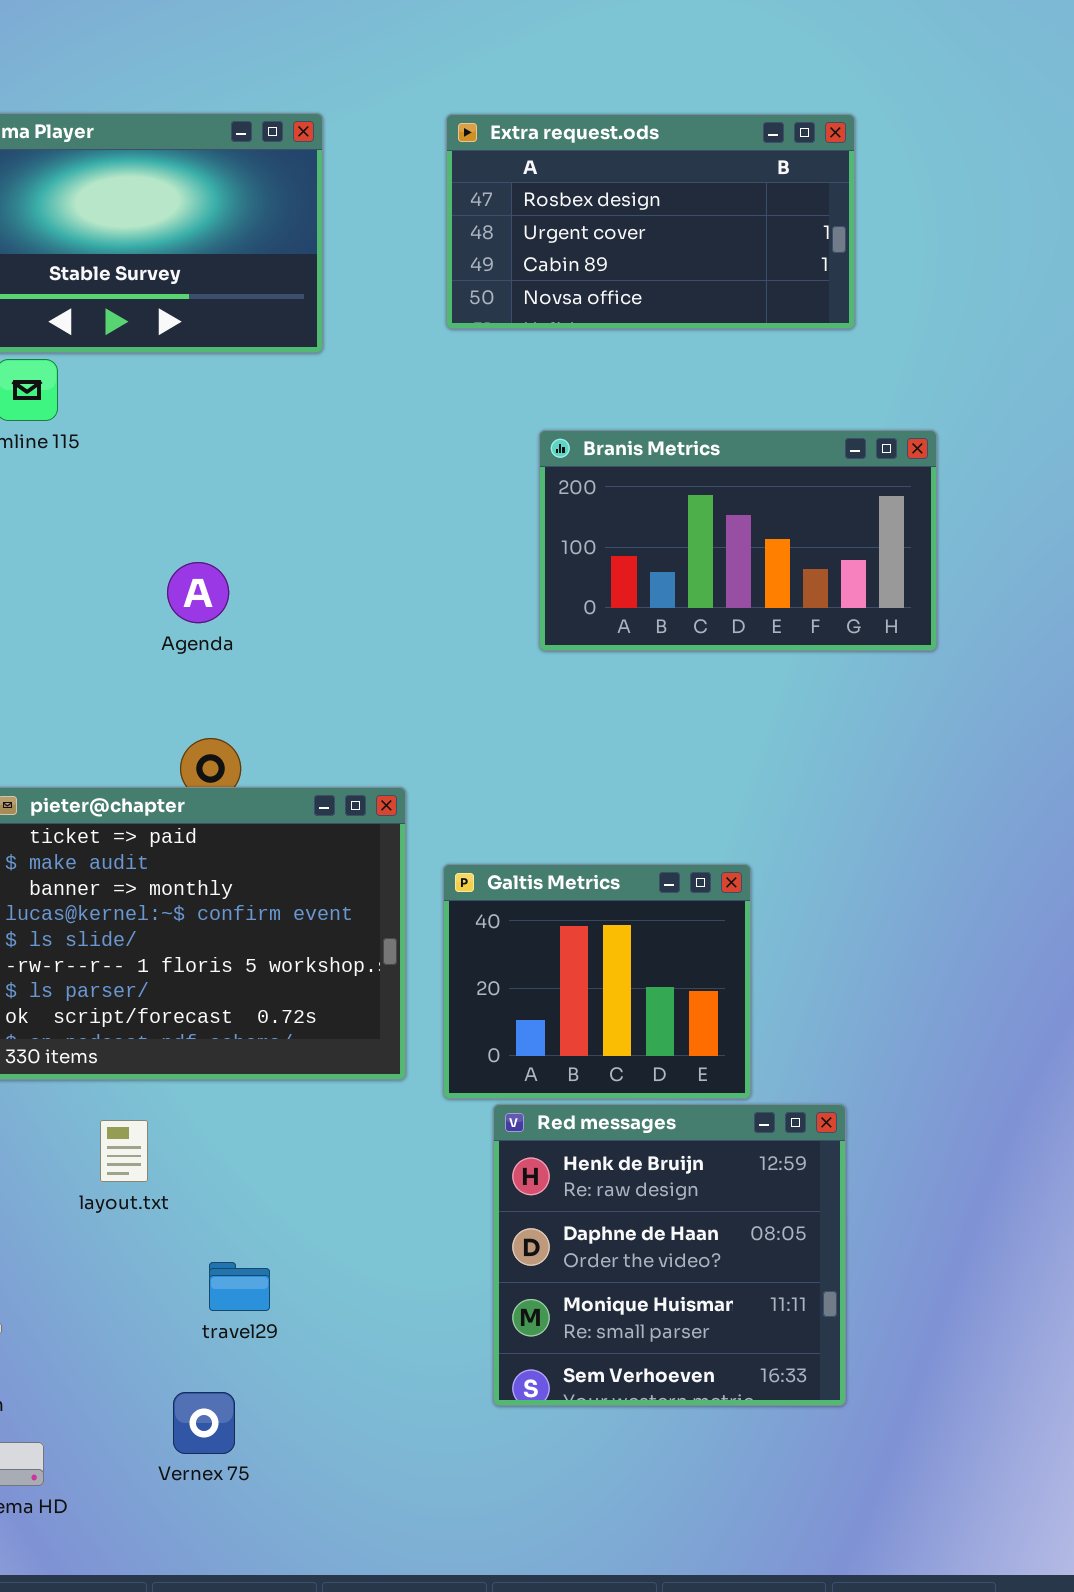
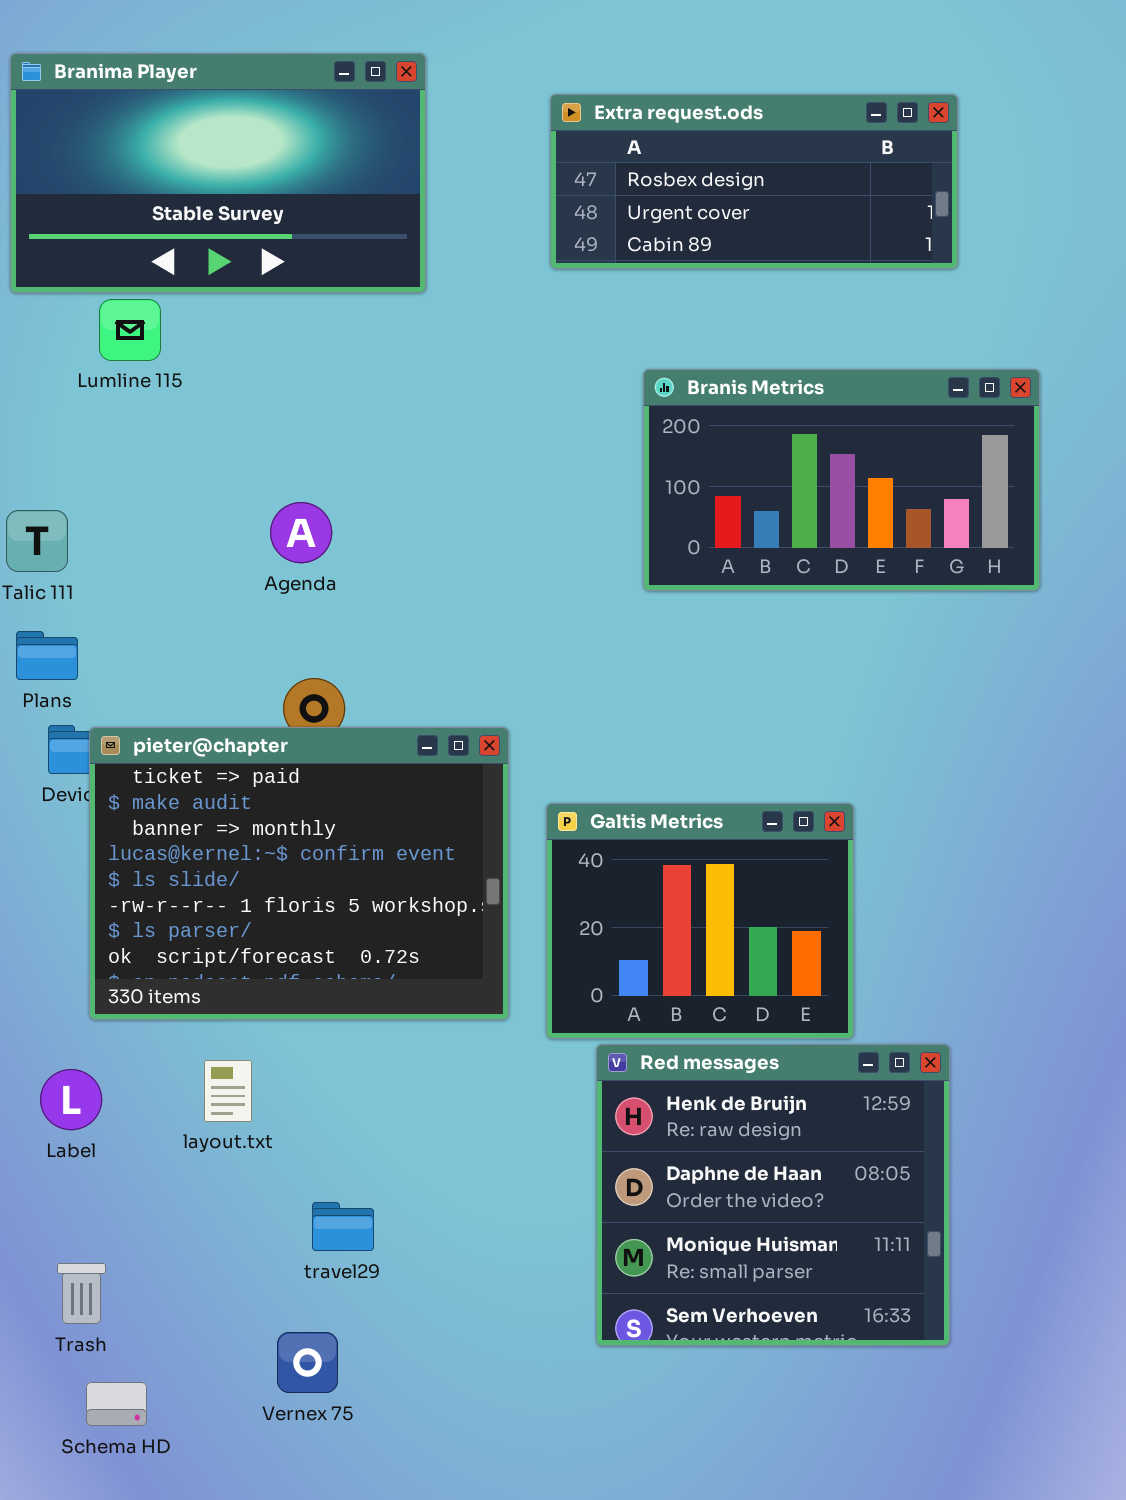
Extra request.ods: [446,114,855,329] -> [550,94,958,269], resized

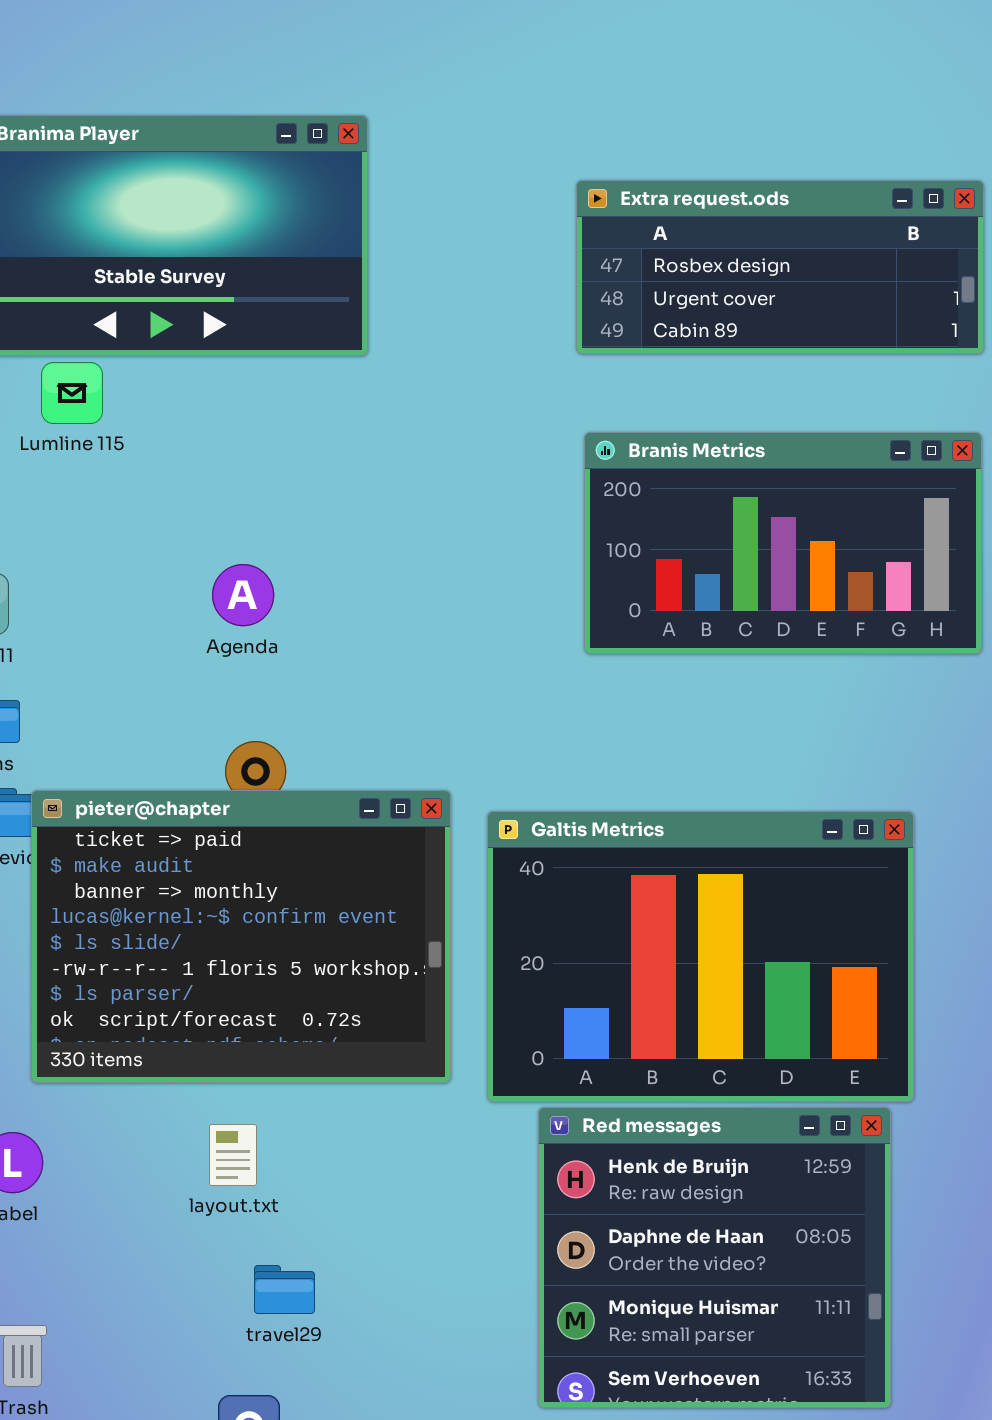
Extra request.ods: [550,94,958,269] -> [576,180,984,354], moved
Galtis Metrics: [546,803,854,1039] -> [487,811,914,1102], resized
layout.txt: [204,1060,252,1122] -> [209,1124,257,1186], moved

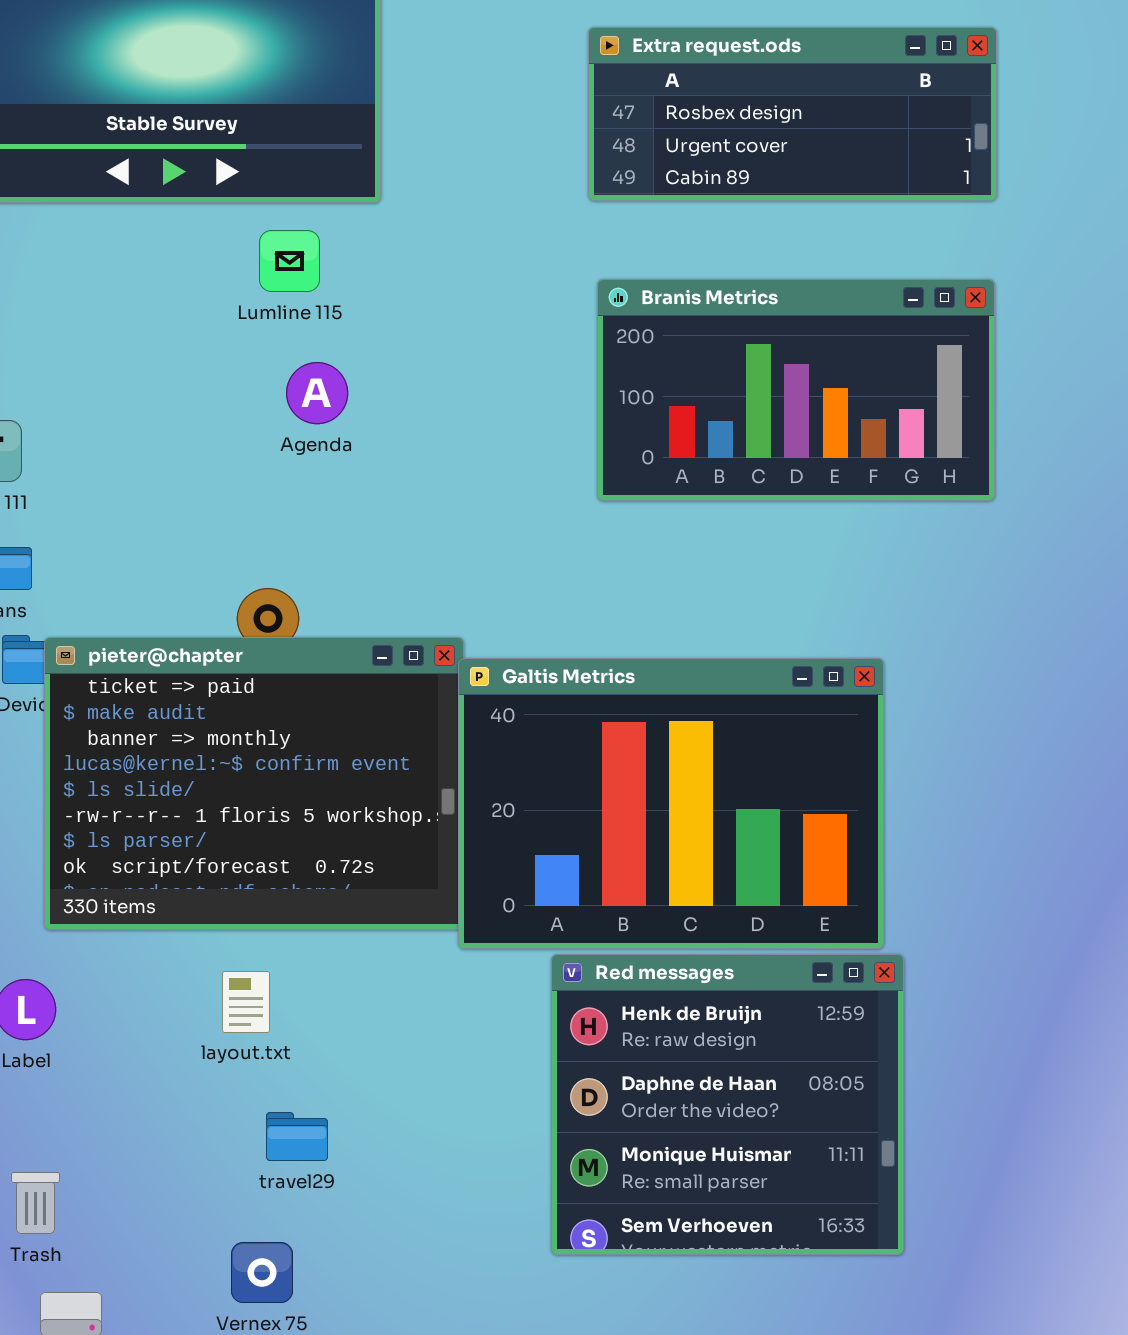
Lumline 115: [41,362,103,424] -> [259,230,320,292], moved
Agenda: [212,564,274,626] -> [286,362,348,424], moved
Galtis Metrics: [487,811,914,1102] -> [458,658,884,949], moved

